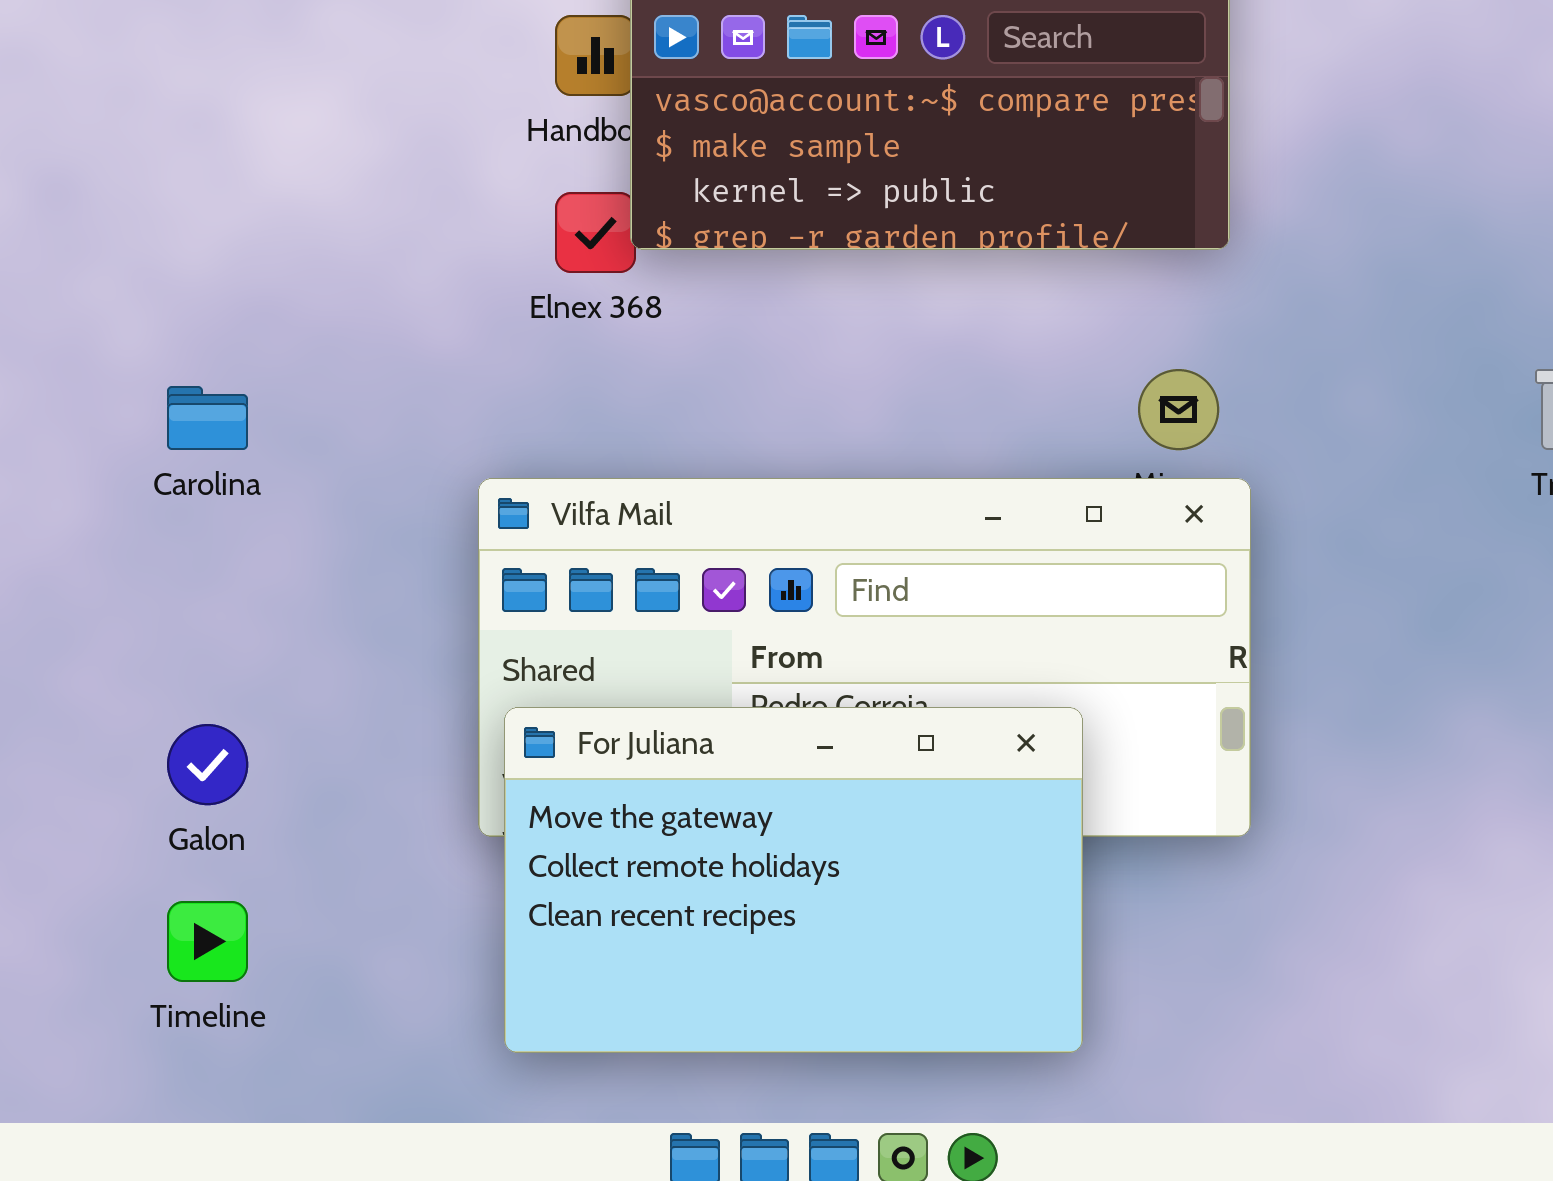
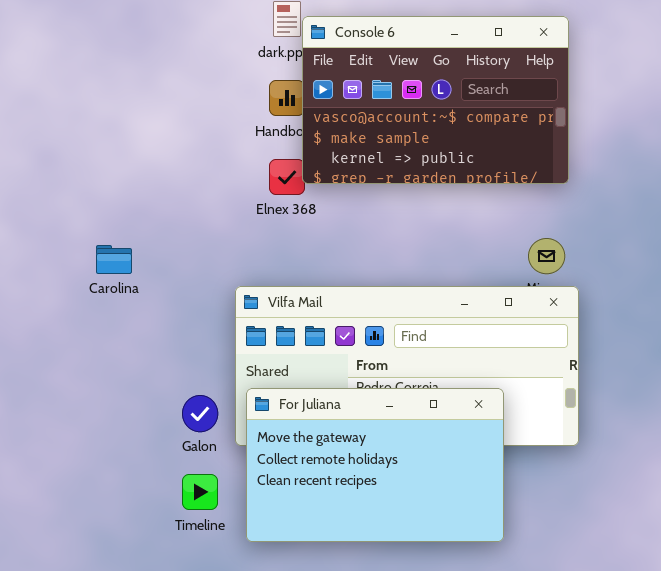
Galon: [167,724,248,805] -> [182,395,218,432], moved
Timeline: [167,901,248,982] -> [182,474,218,510], moved

